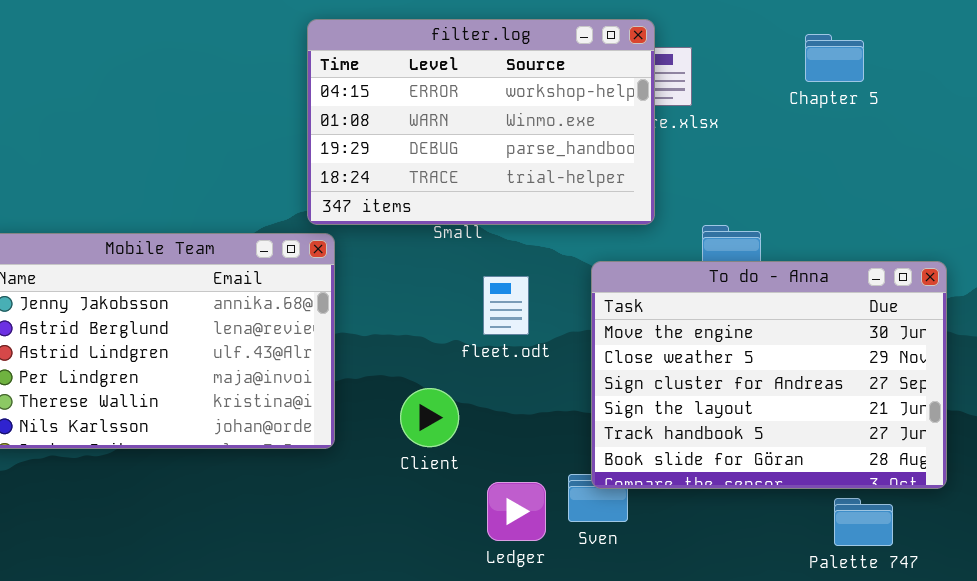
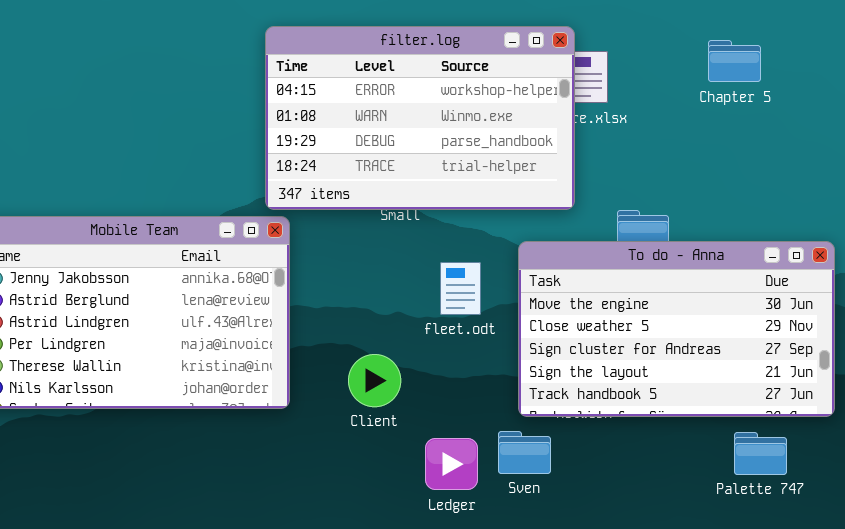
To do - Anna: [591,261,947,489] -> [518,241,835,417], resized
fleet.odt: [483,276,529,335] -> [440,262,481,315], moved
Palette 747: [834,498,893,546] -> [734,432,787,475], moved

